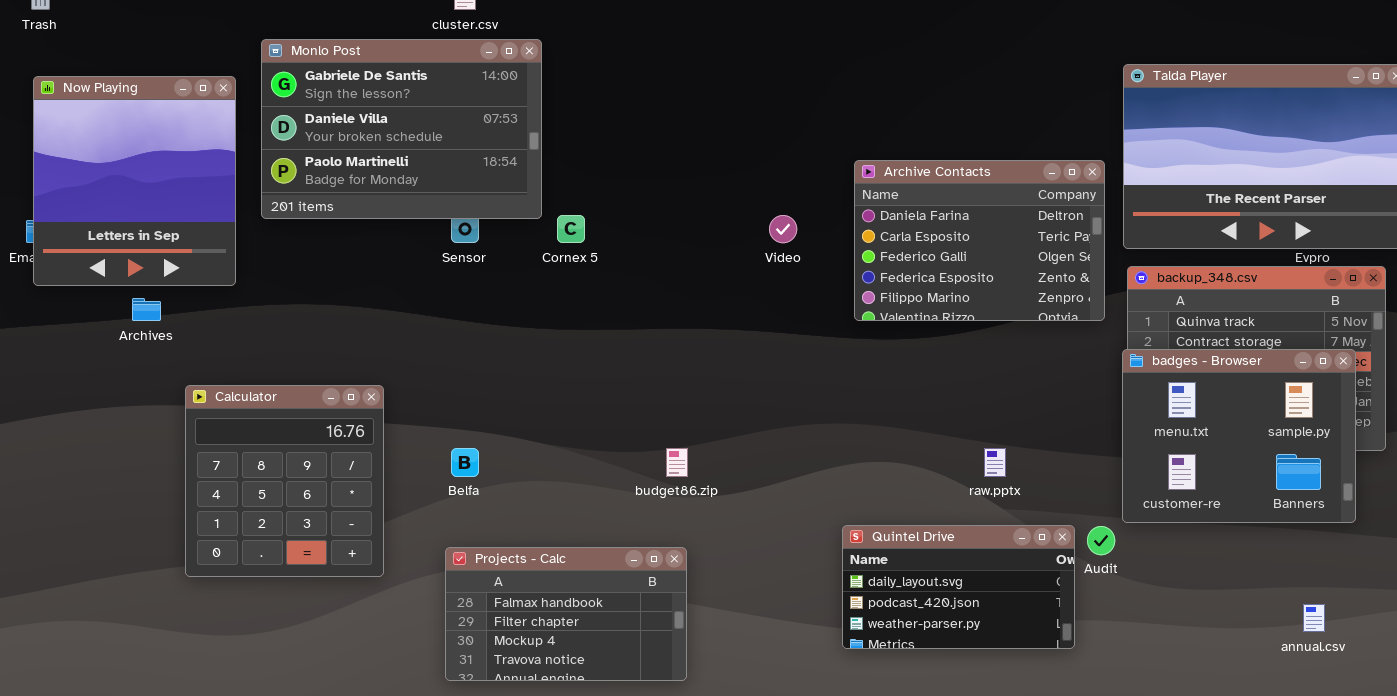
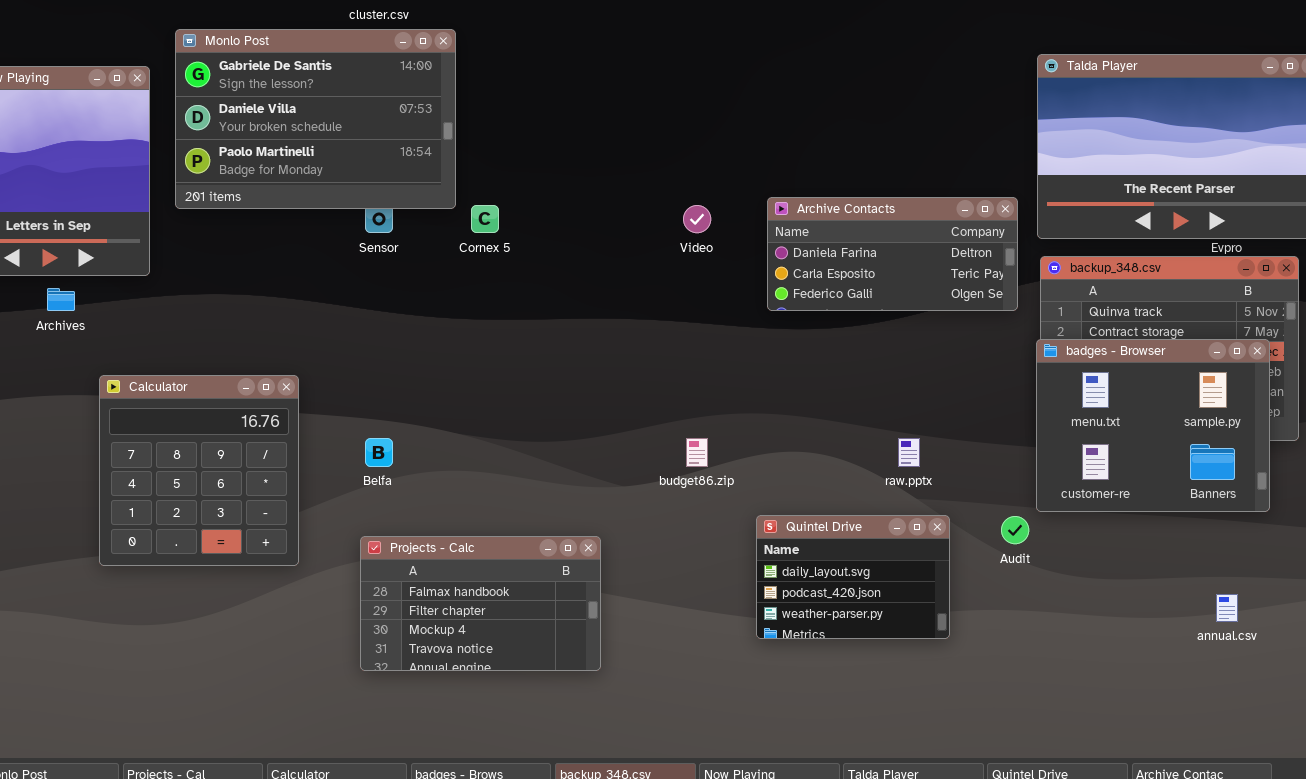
Archive Contacts: [854,160,1105,321] -> [767,197,1018,311], resized
budget86.zip: [666,448,688,477] -> [686,438,708,467], moved
Quintel Drive: [842,525,1075,649] -> [756,515,950,639], resized

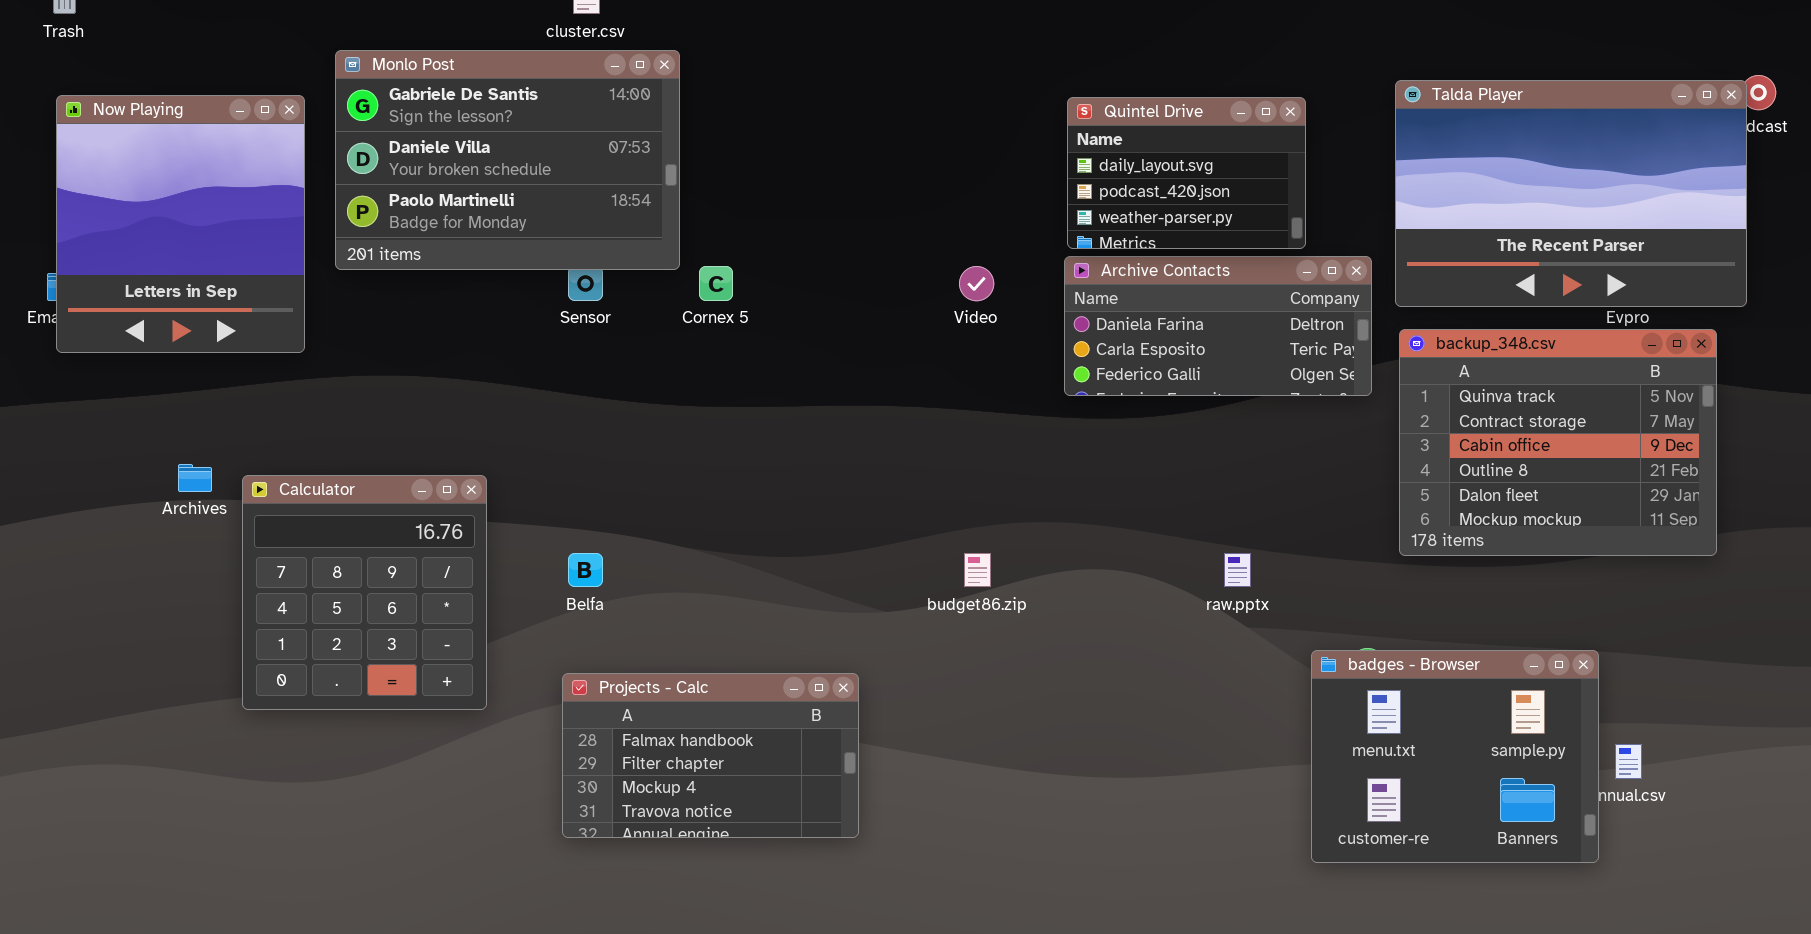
Archives: [47,288,75,311] -> [178,464,212,492], moved
badges - Browser: [1036,339,1270,512] -> [1311,650,1599,863], moved
Quintel Drive: [756,515,950,639] -> [1067,97,1306,249], moved

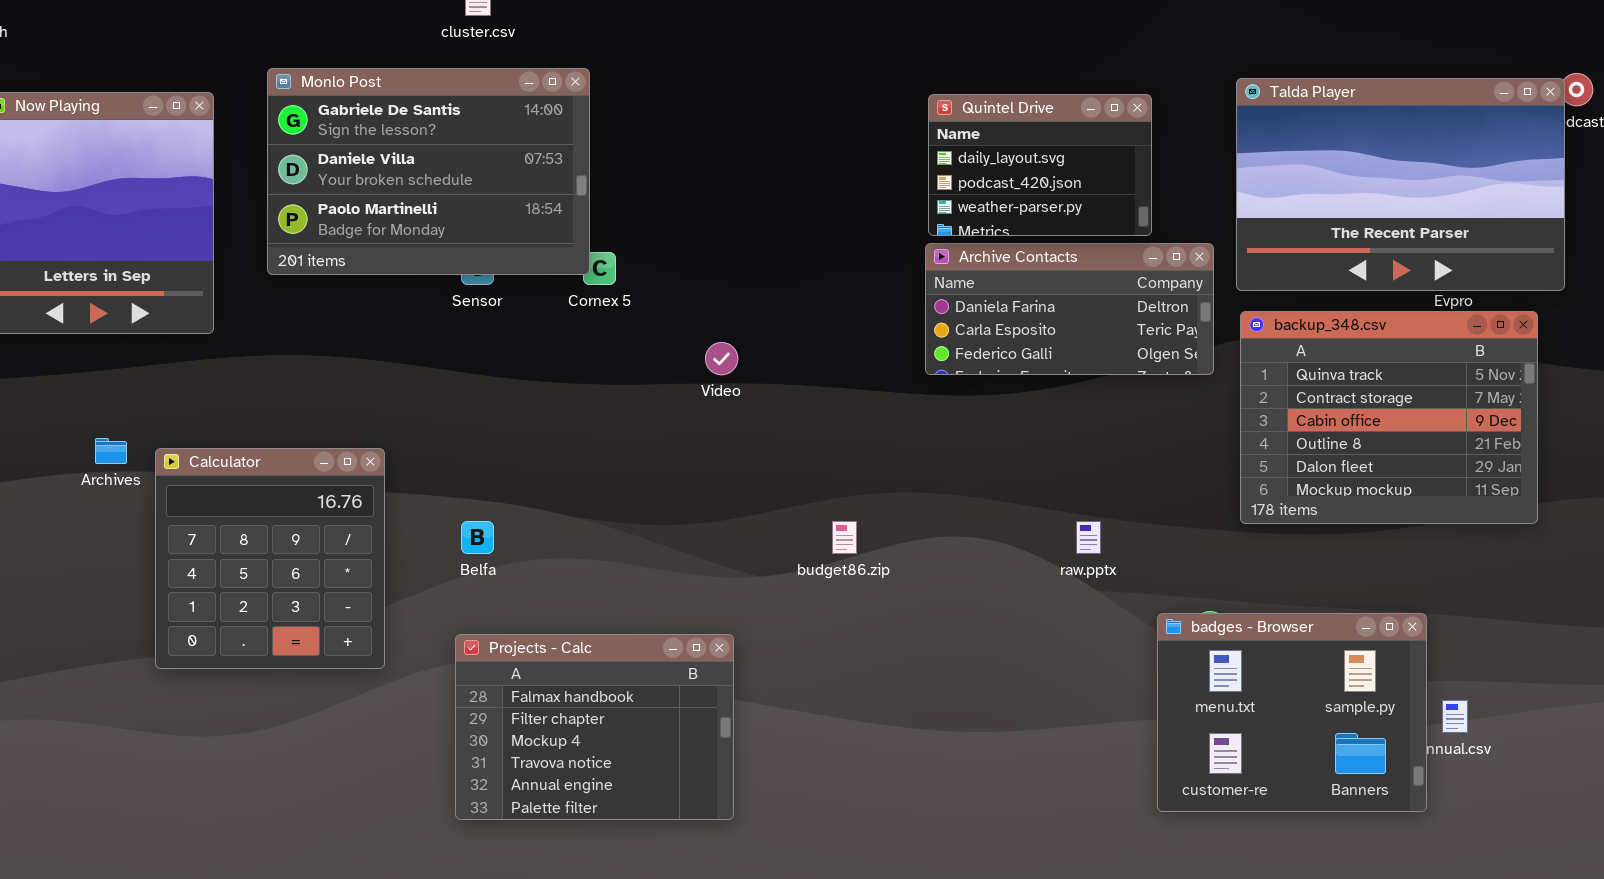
Monlo Post: [335,50,680,270] -> [267,68,590,275], moved
Video: [959,266,994,301] -> [705,342,738,375], moved
Projects - Calc: [562,673,859,838] -> [455,634,734,820], resized

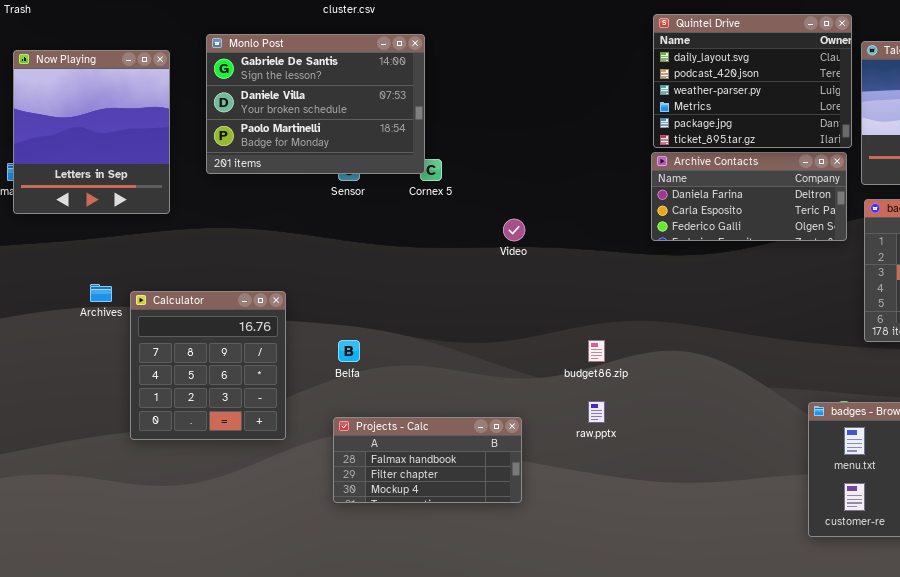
Quintel Drive: [928,94,1152,236] -> [653,14,852,148], resized
raw.pptx: [1076,521,1101,554] -> [588,401,605,423], moved
Projects - Calc: [455,634,734,820] -> [333,417,522,503], resized

